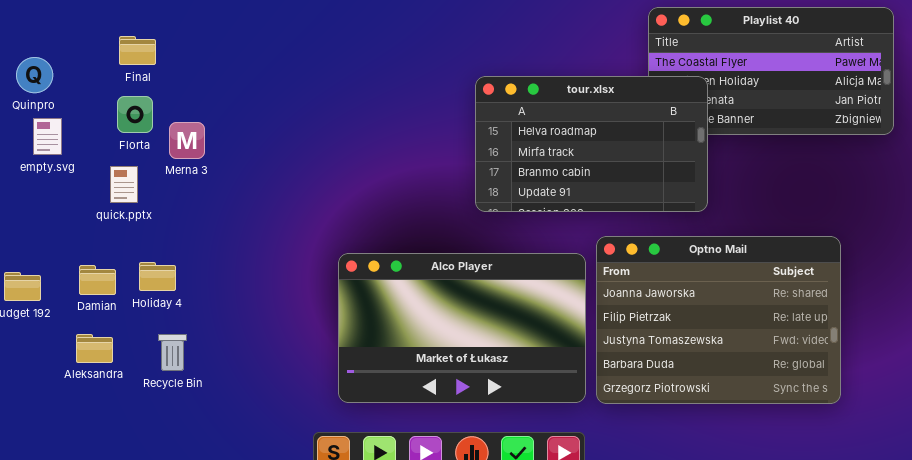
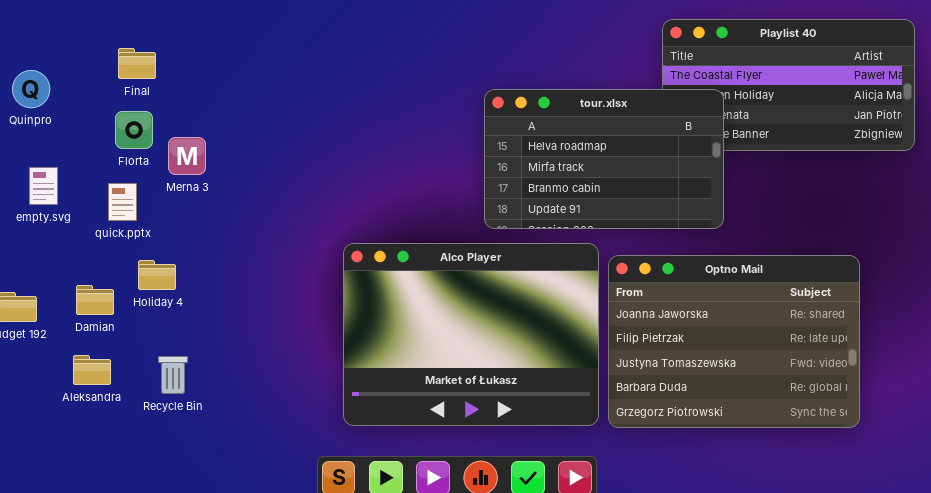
empty.svg: [33,118,62,155] -> [29,167,58,205], moved
Alco Player: [338,253,586,403] -> [343,243,599,426], resized
Holiday 4: [139,262,176,291] -> [138,260,176,290], moved

